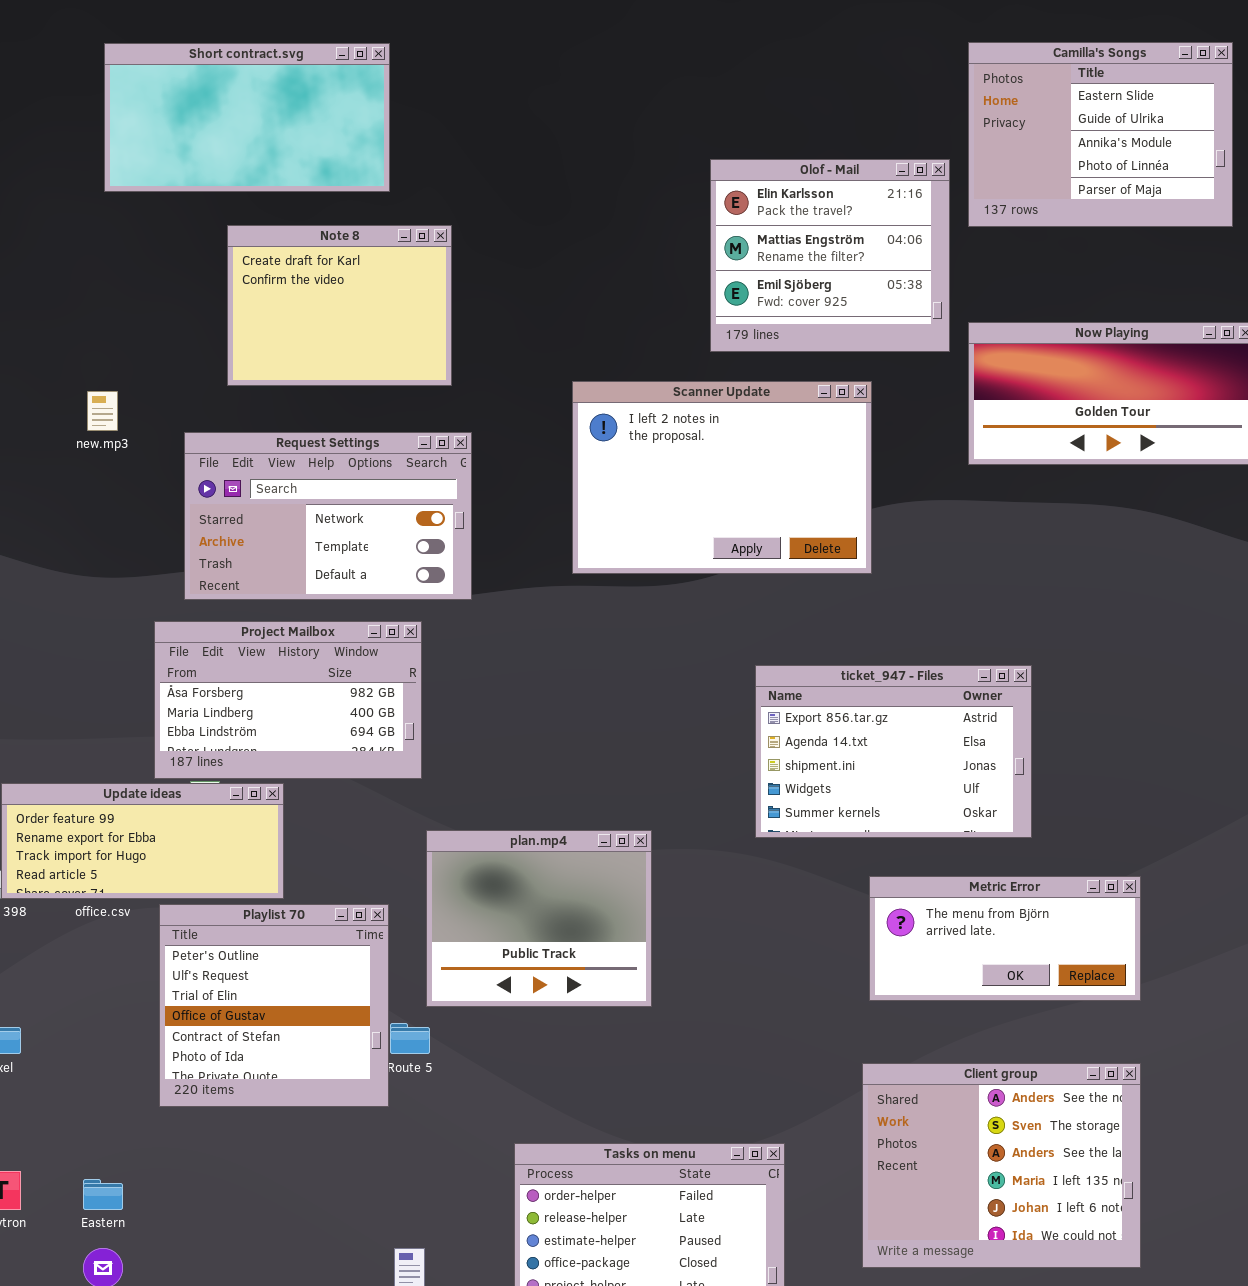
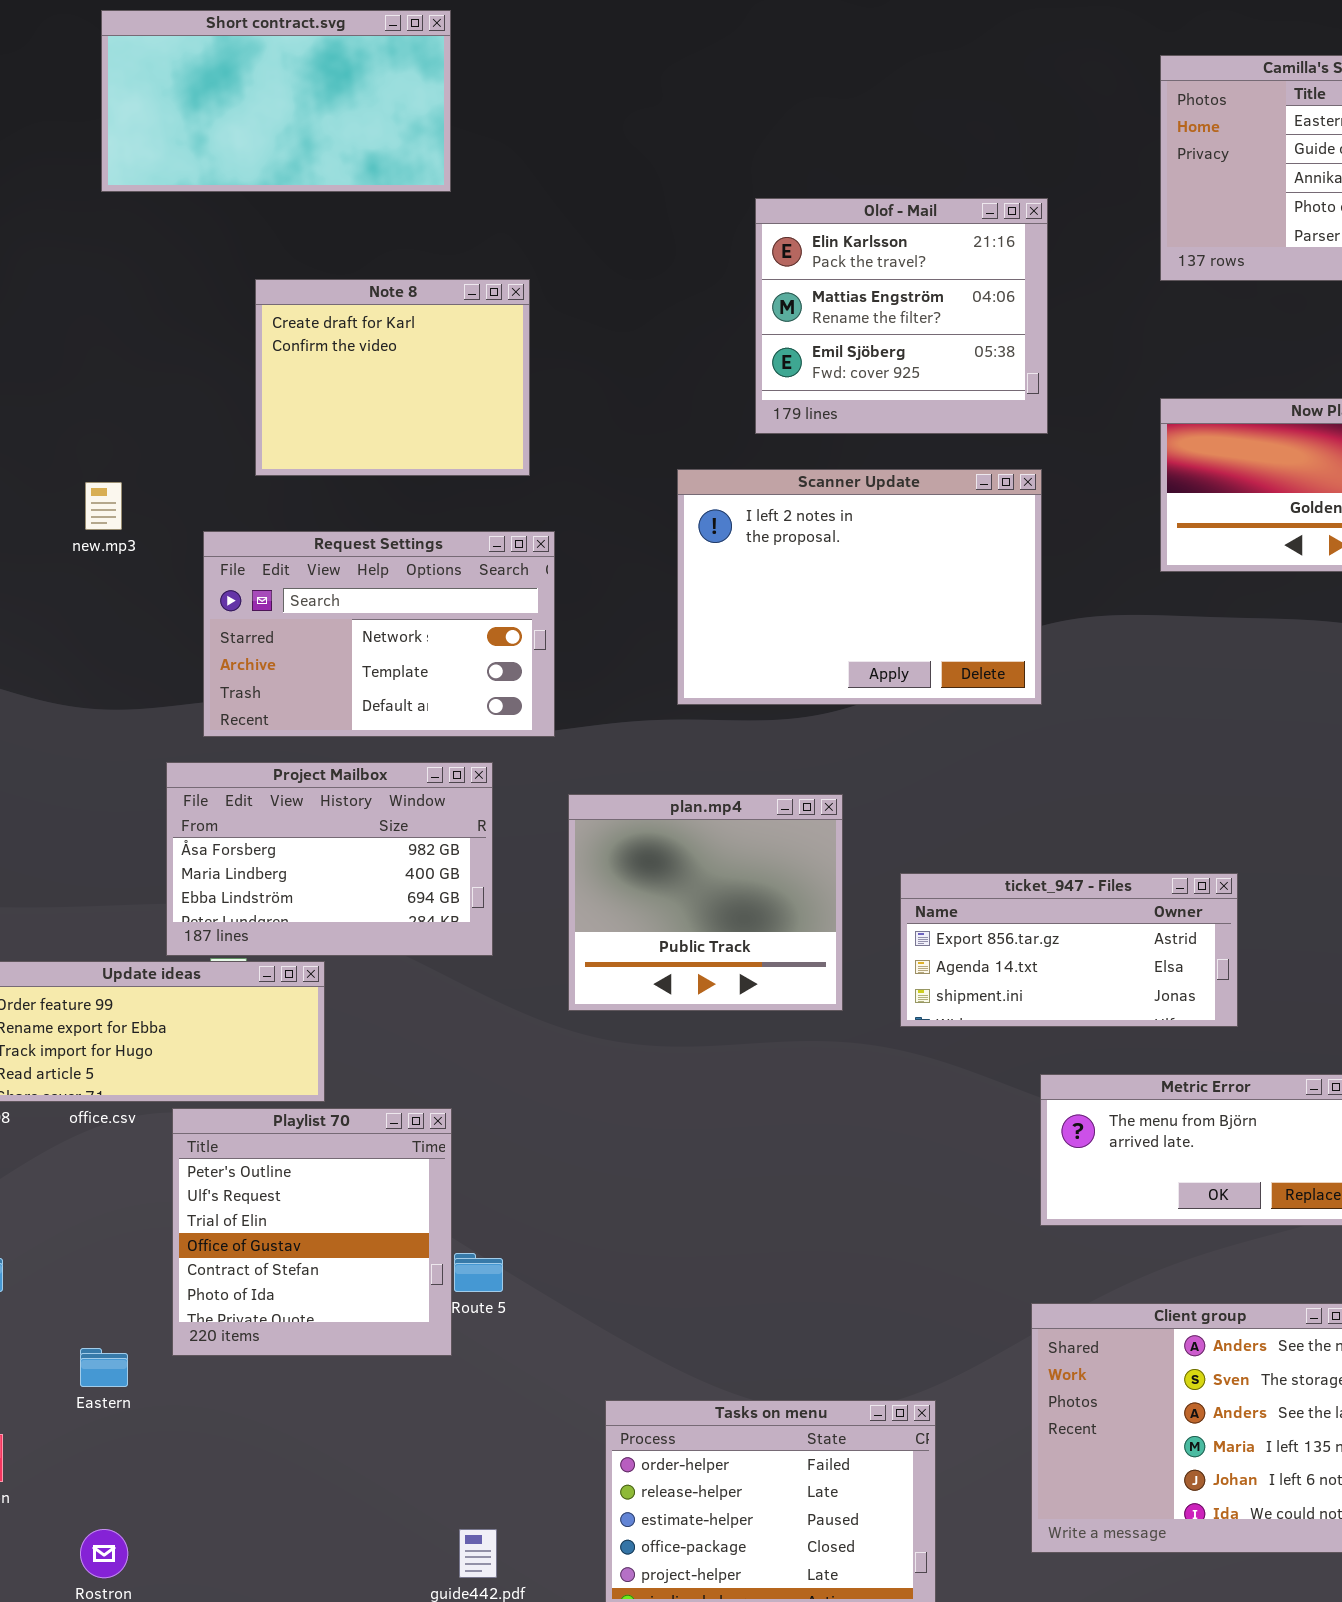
Short contract.svg: [104,43,390,192] -> [101,10,451,192], moved
Olof - Mail: [710,159,950,352] -> [755,198,1048,434], moved
ticket_947 - Files: [755,665,1032,838] -> [900,873,1238,1027], resized
plan.mp4: [426,830,652,1007] -> [568,794,843,1011], moved
Eastern: [83,1179,123,1210] -> [80,1348,128,1387], moved

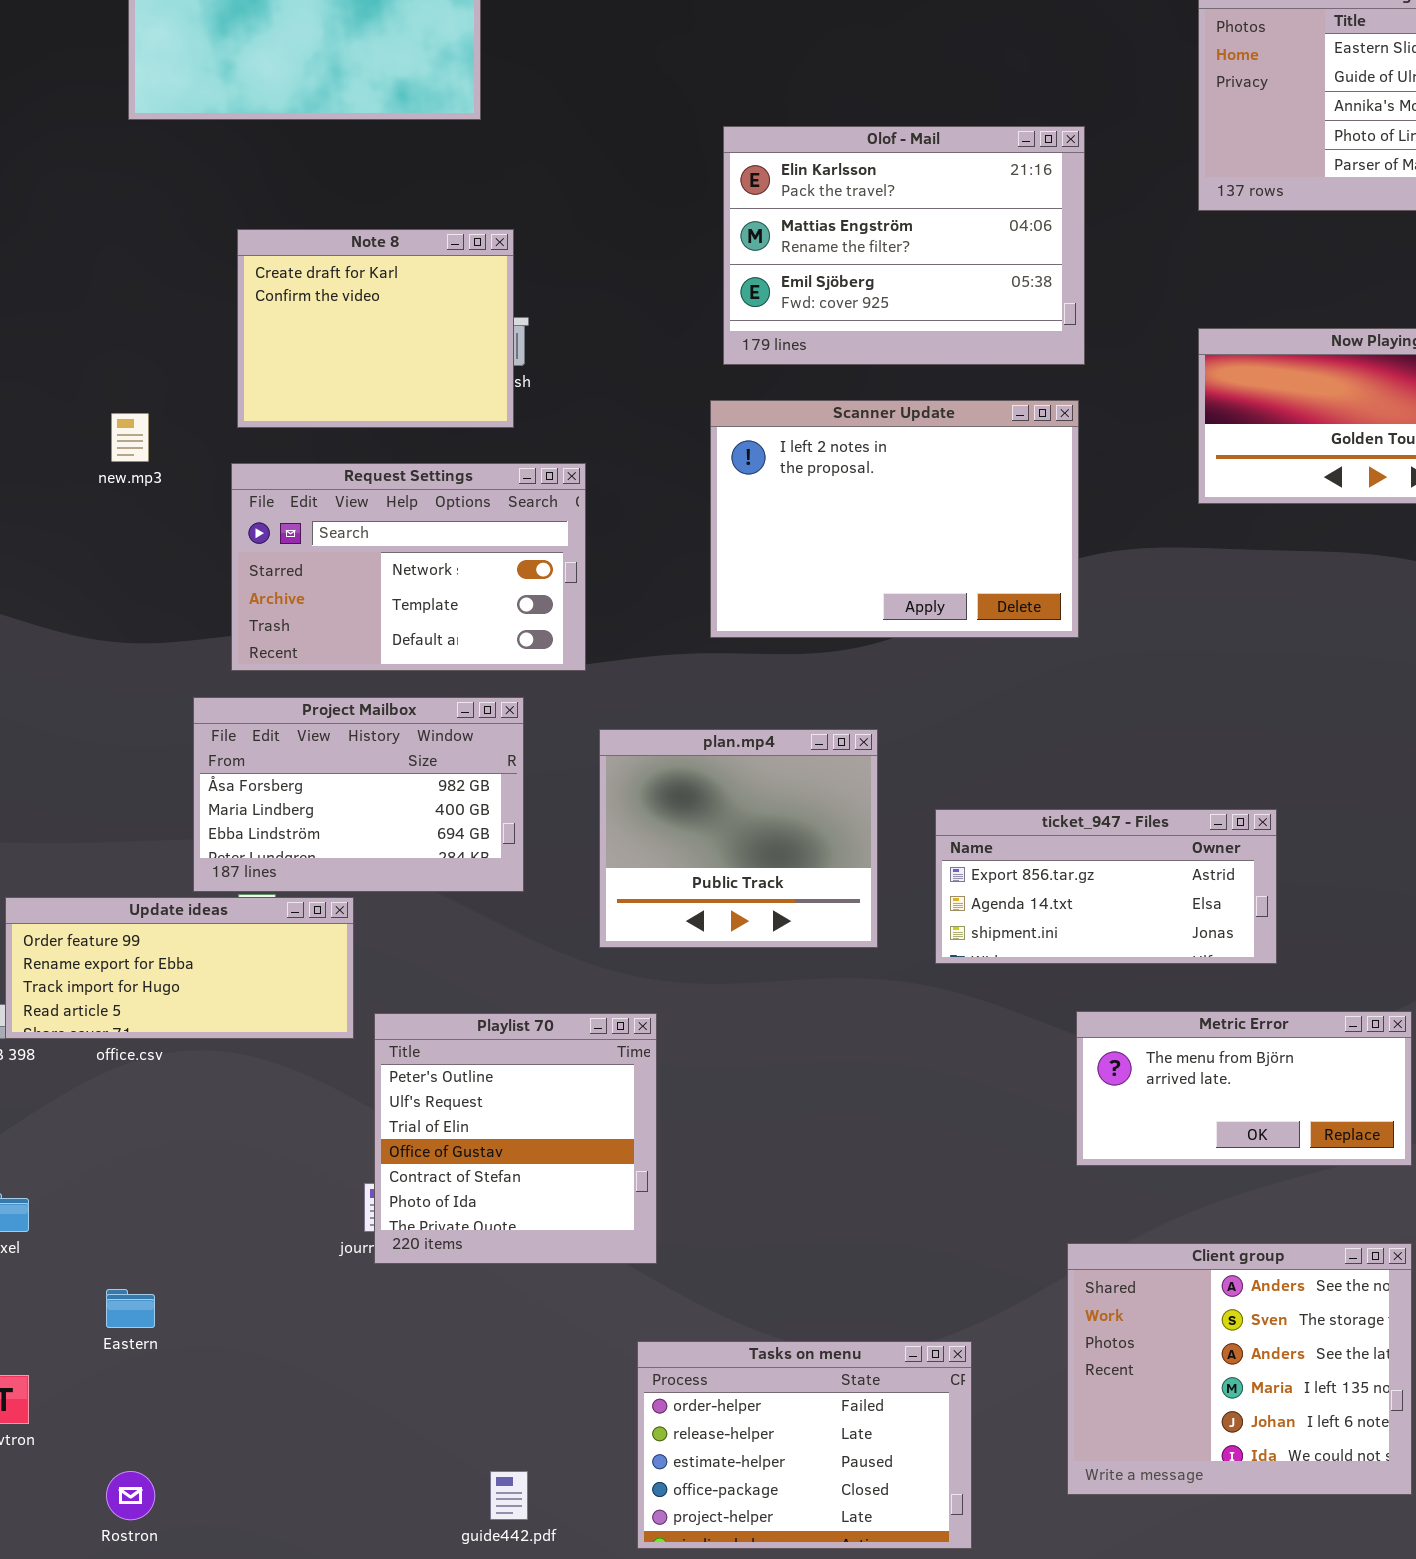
Olof - Mail: [755,198,1048,434] -> [723,126,1085,365], resized
Note 8: [255,279,530,476] -> [237,229,514,428], moved
Playlist 70: [172,1108,452,1356] -> [374,1013,657,1264], moved

